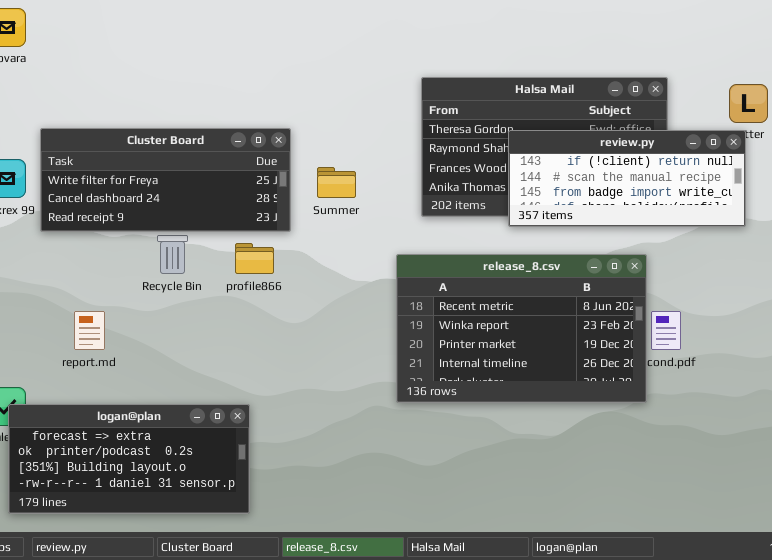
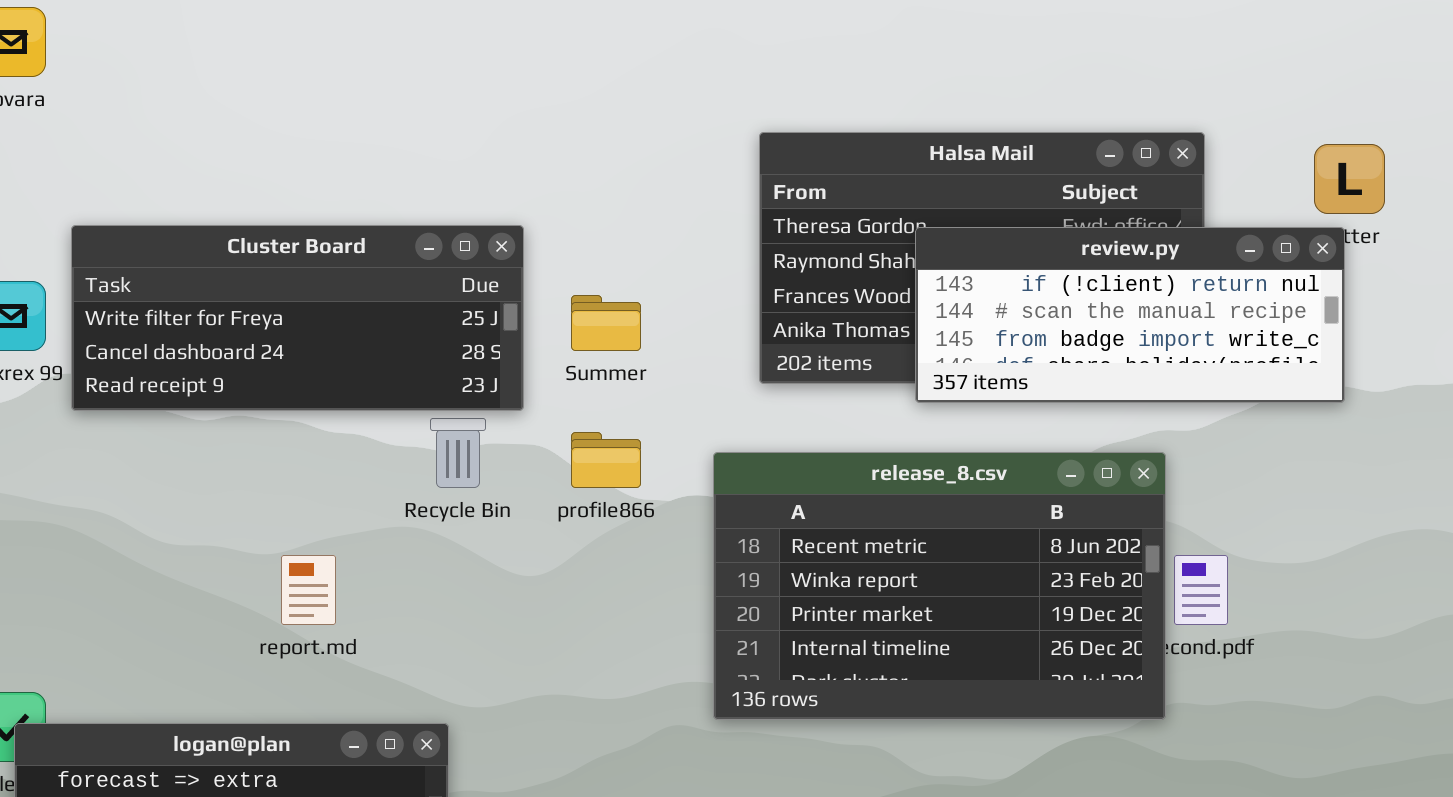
Recycle Bin: [157,235,188,274] -> [430,418,486,488], moved
profile866: [235,243,274,274] -> [571,432,641,488], moved
report.md: [74,311,105,350] -> [281,555,336,625], moved

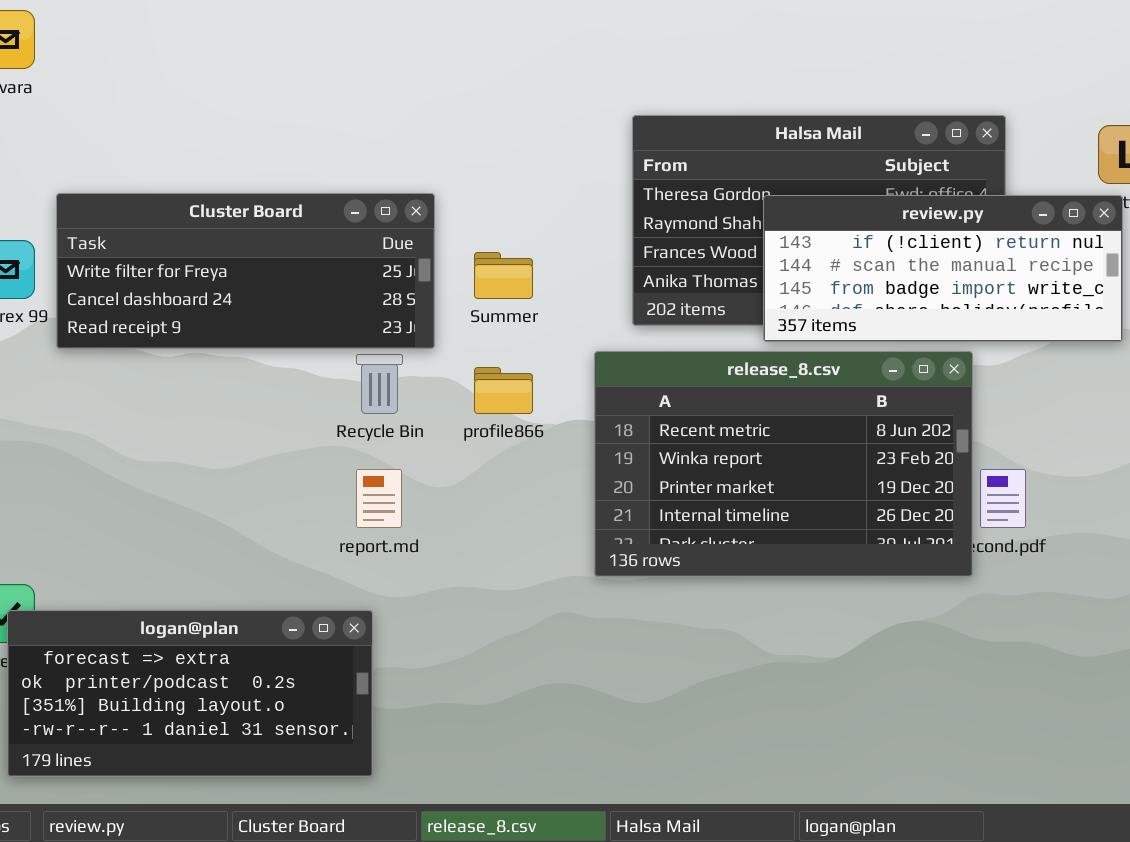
release_8.csv: [713,452,1166,720] -> [594,351,973,577], moved
report.md: [281,555,336,625] -> [356,469,402,528], moved

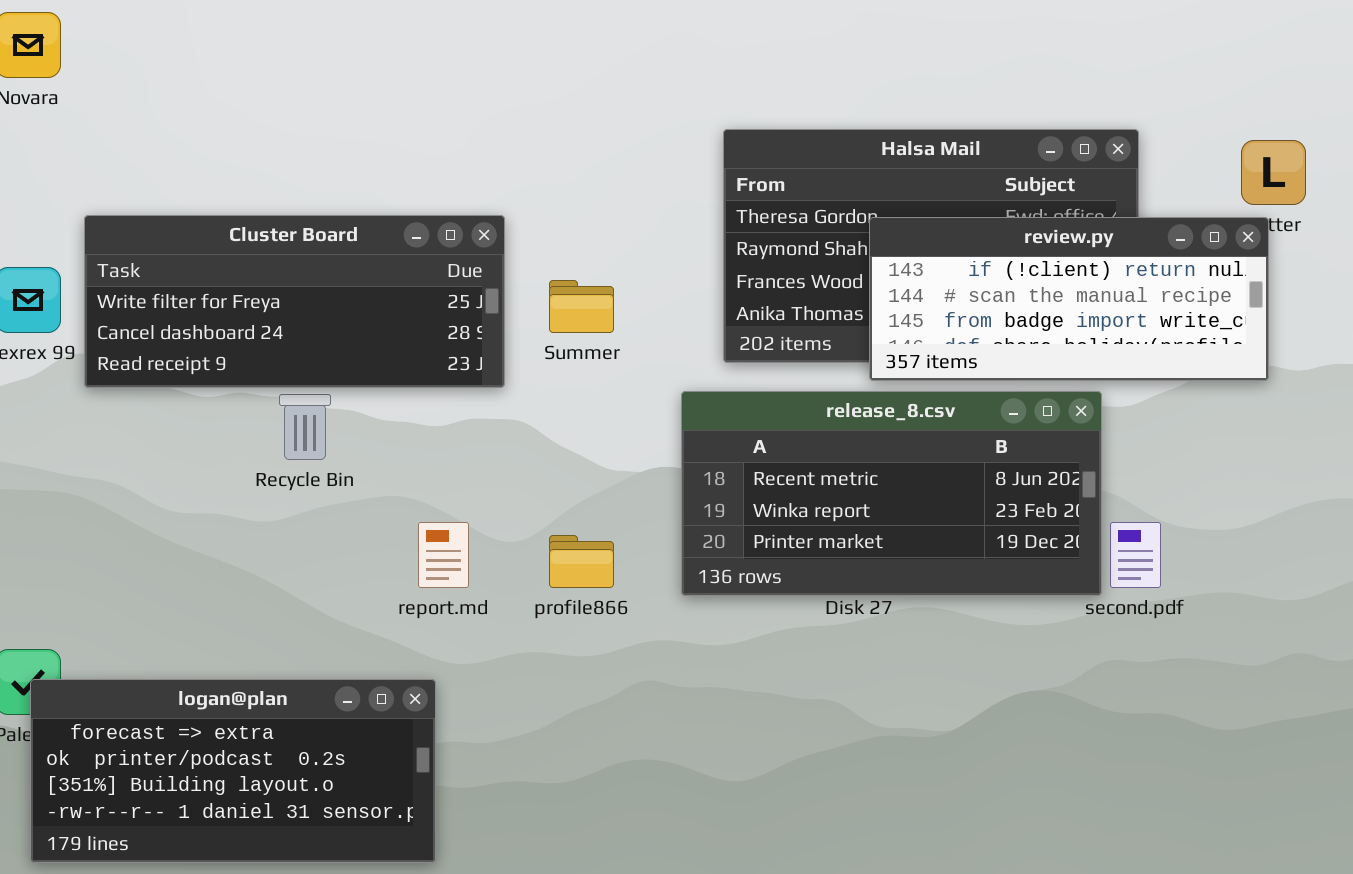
release_8.csv: [594,351,973,577] -> [681,391,1102,596], resized
Recycle Bin: [356,354,403,414] -> [279,394,331,460], moved
profile866: [474,367,533,414] -> [549,535,614,588], moved

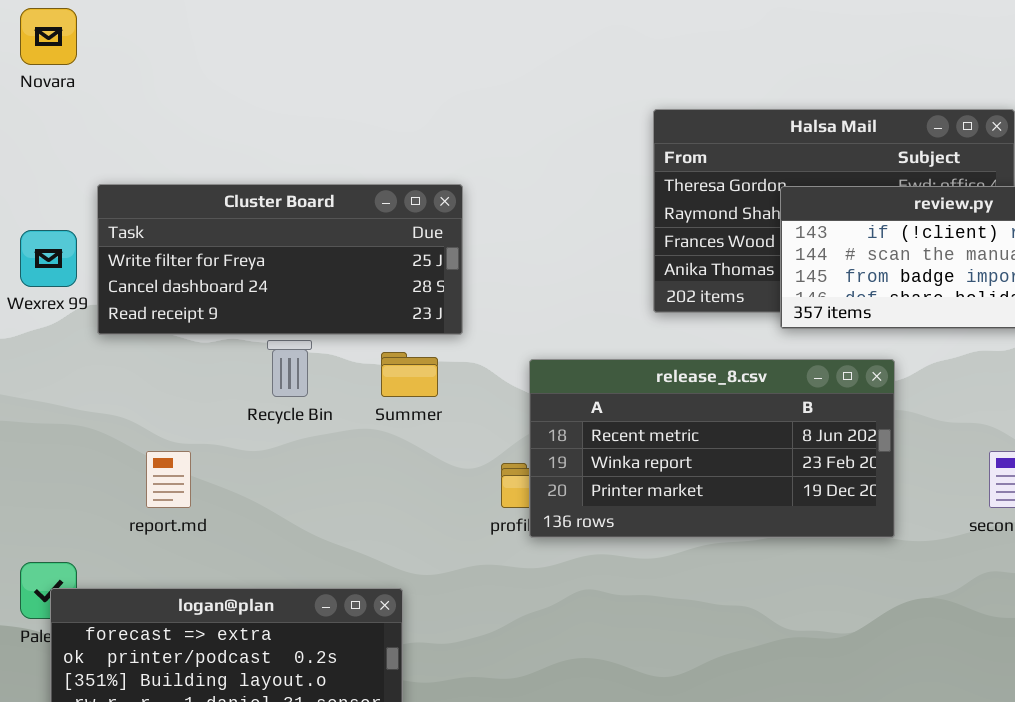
Summer: [549,280,614,333] -> [381,352,438,397], moved
release_8.csv: [681,391,1102,596] -> [529,359,895,538], moved
report.md: [418,522,469,588] -> [146,451,191,508], moved

